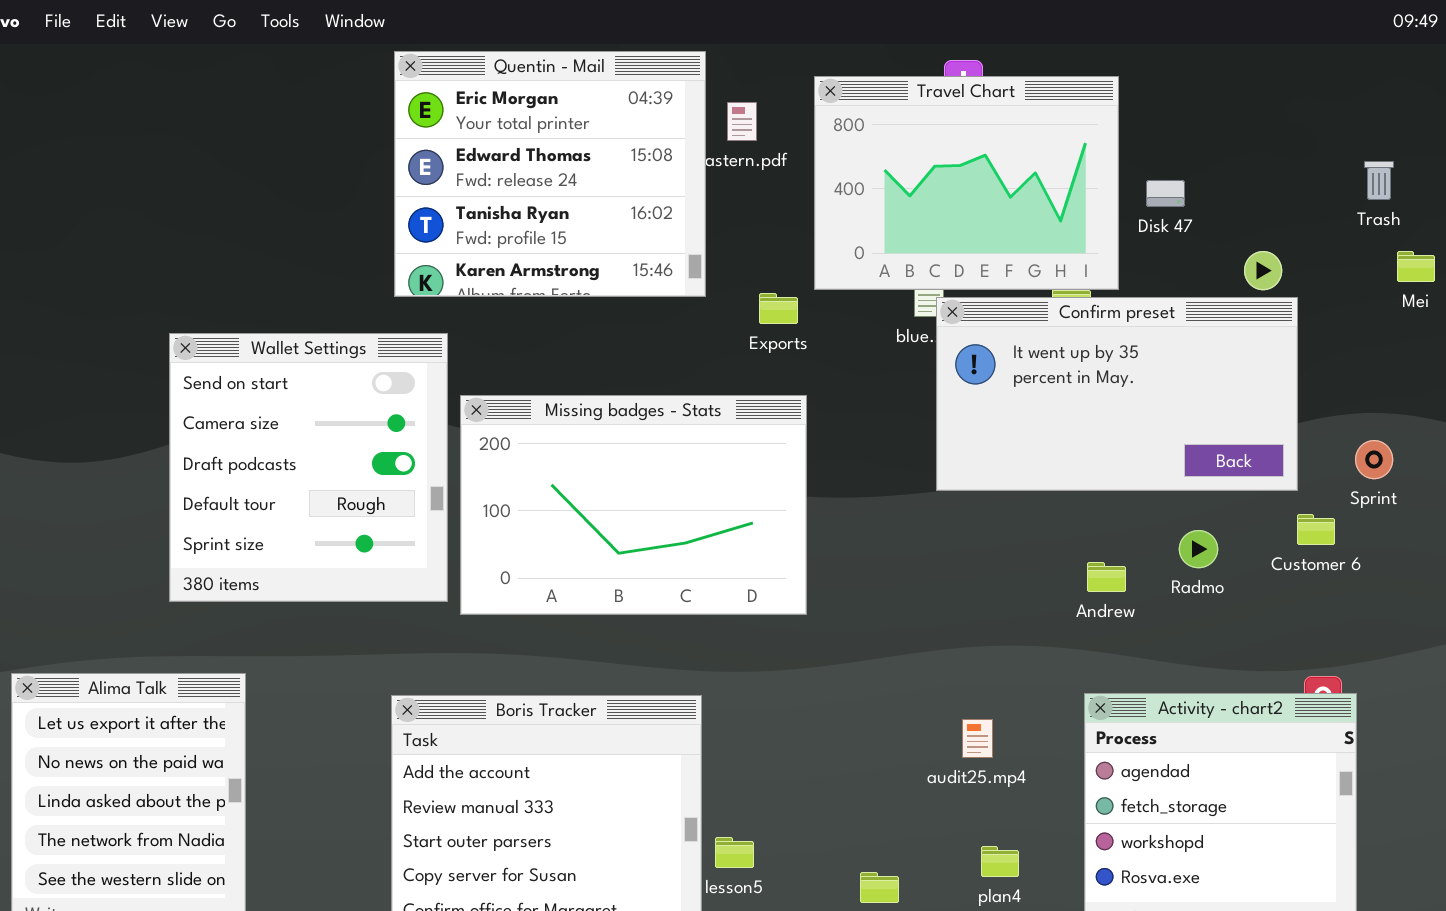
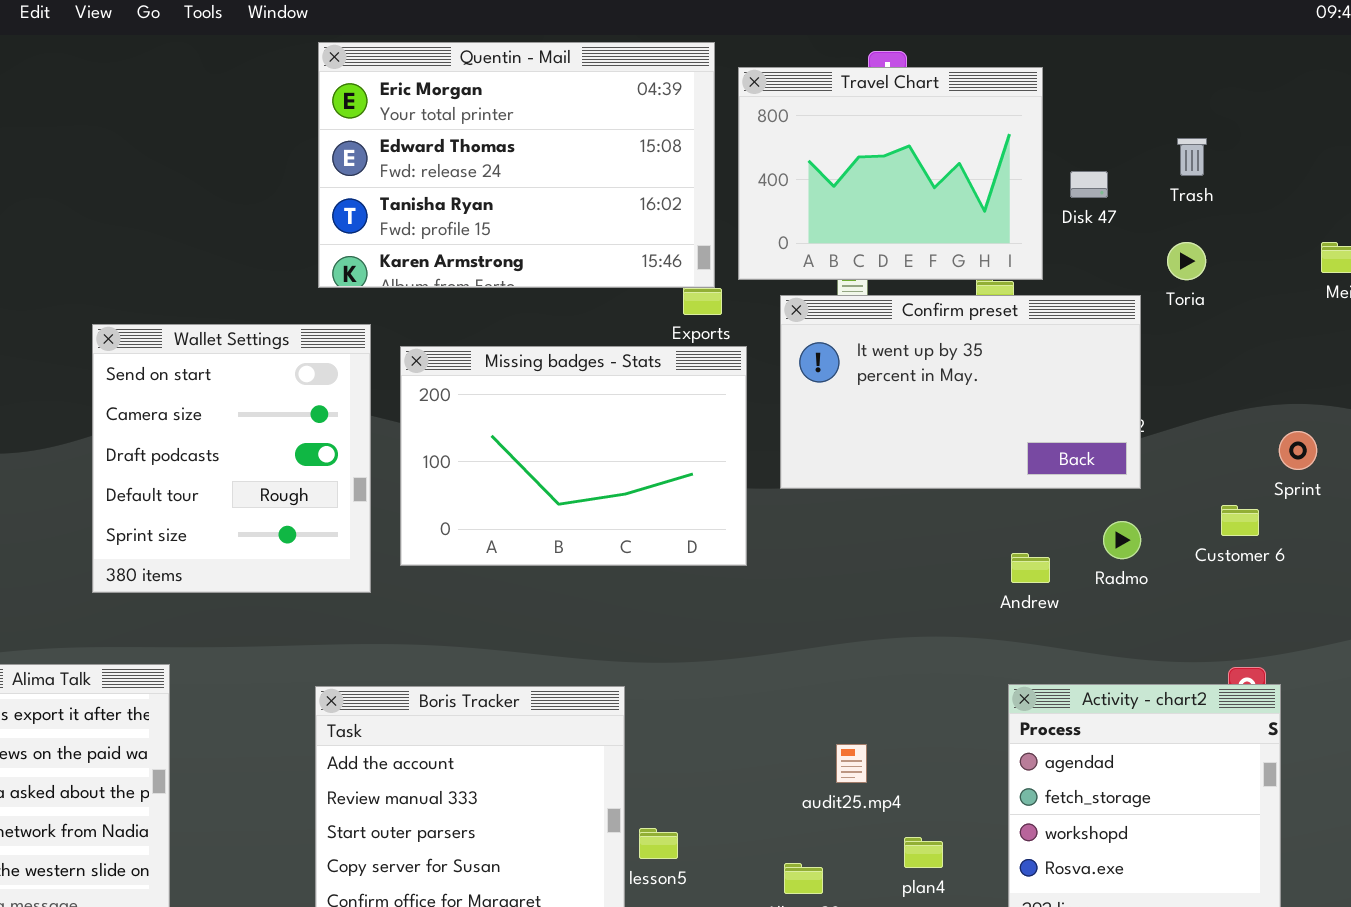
Quentin - Mail: [394,51,706,297] -> [318,42,715,288], resized
Trash: [1364,161,1394,200] -> [1177,138,1207,176], moved
Confirm preset: [936,297,1298,491] -> [780,295,1141,489], moved
Missing badges - Stats: [460,395,807,615] -> [400,346,747,566], moved
audit25.mp4: [962,719,993,758] -> [836,744,867,783], moved

